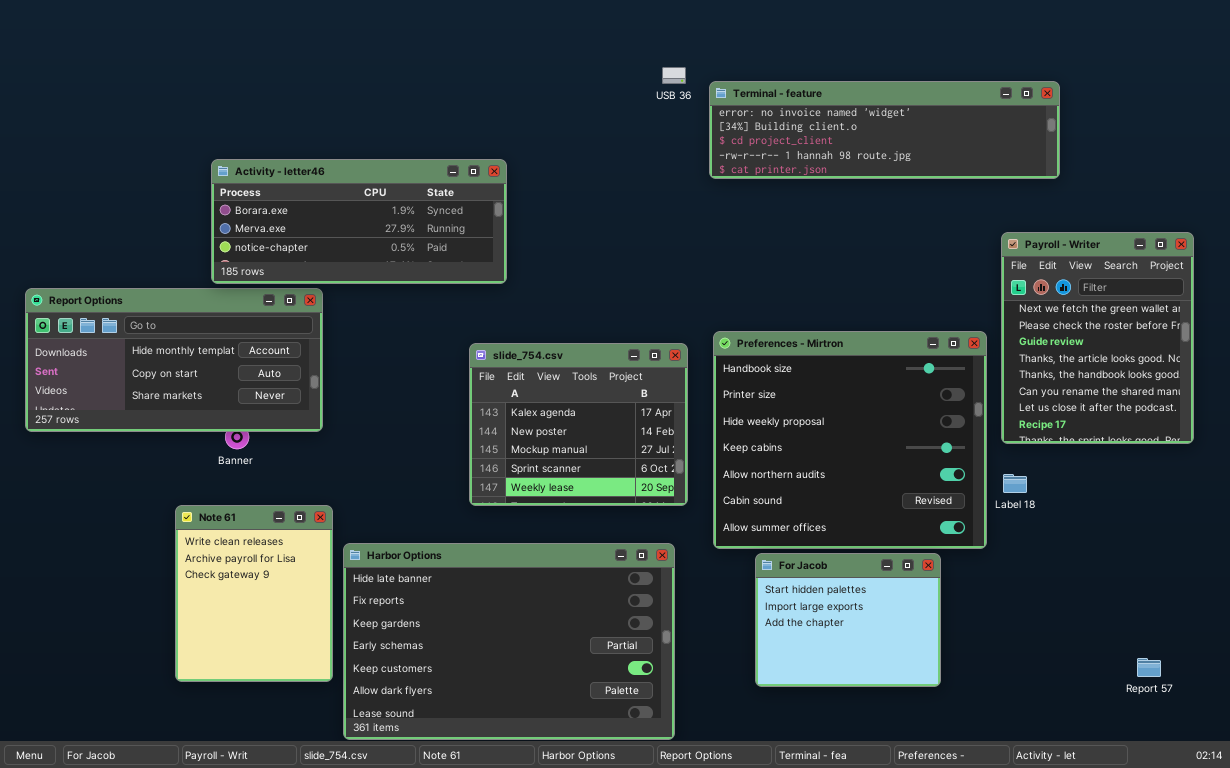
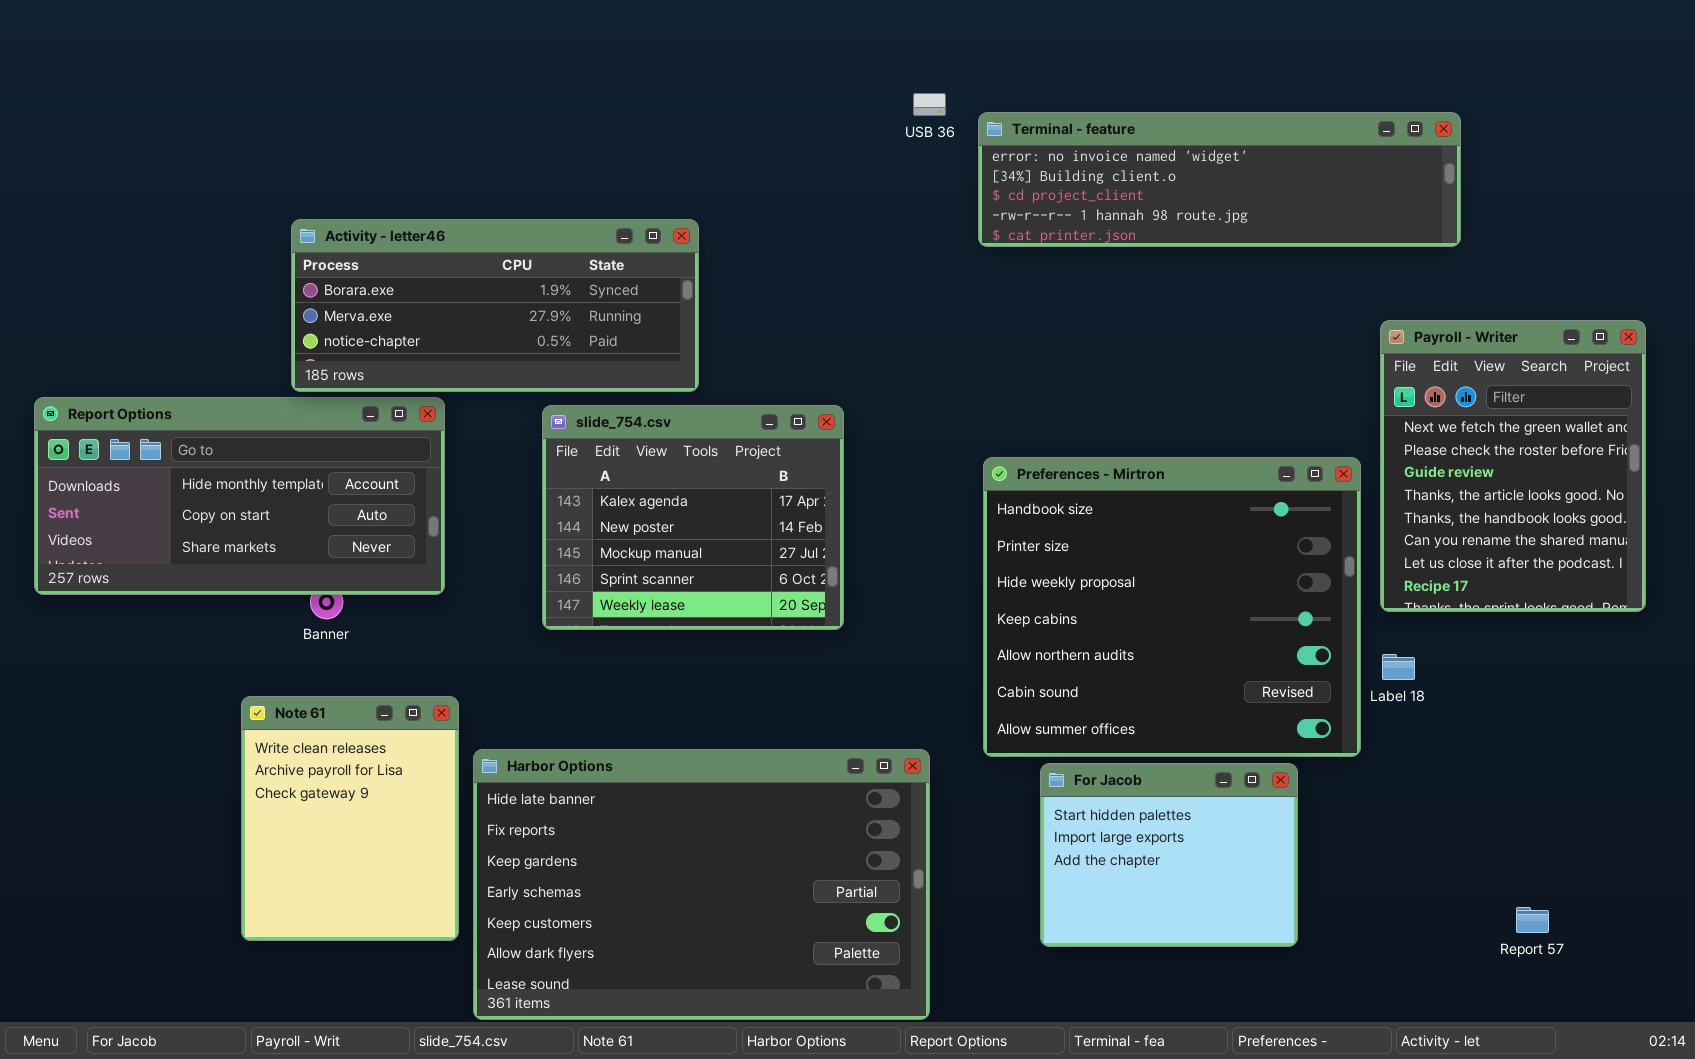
slide_754.csv: [469,343,688,506] -> [542,405,844,630], moved
Report 57: [1137,658,1161,677] -> [1516,907,1549,933], moved

